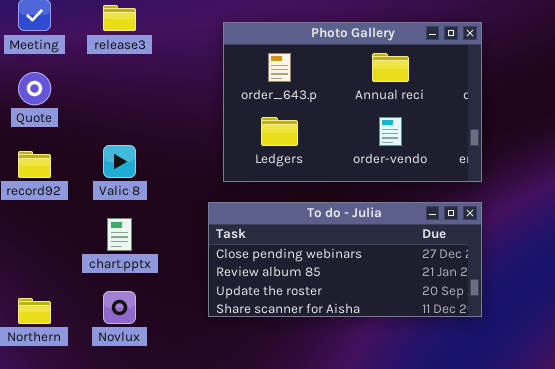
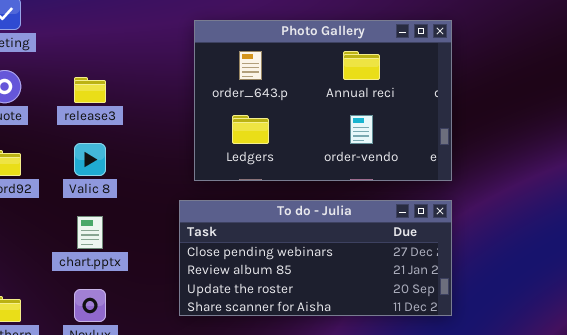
release3: [103,5,136,31] -> [74,77,106,103], moved

